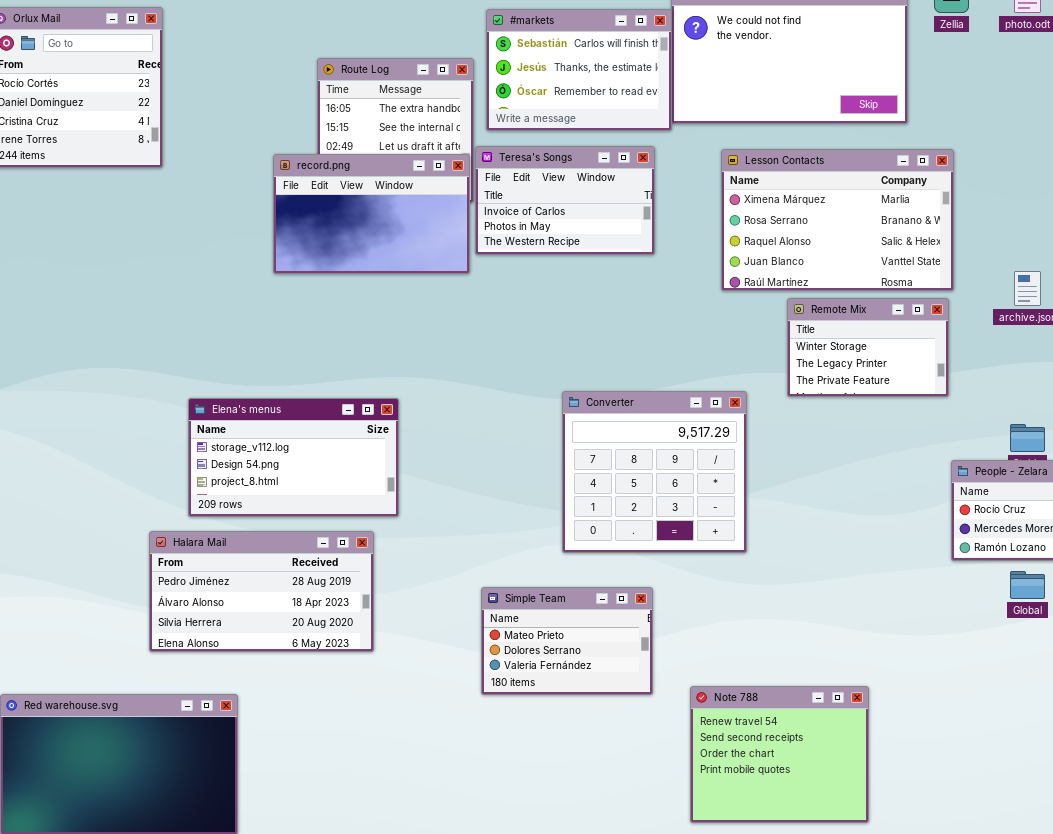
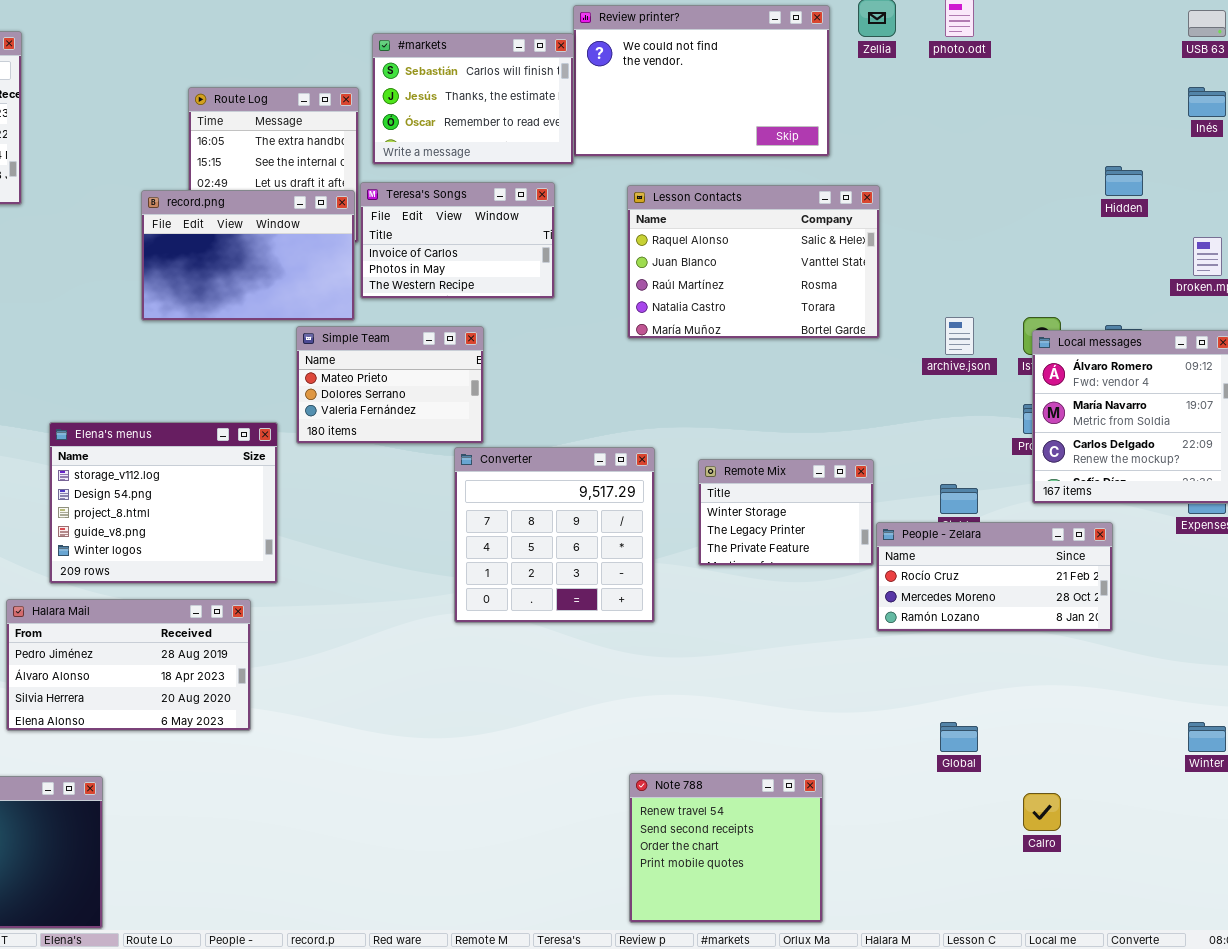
Lesson Contacts: [721,149,954,291] -> [627,185,880,339], scrolled down 2 rows
Remote Mix: [787,298,949,397] -> [698,459,874,566], moved
Elena's menus: [188,398,399,517] -> [49,422,278,584], resized
Global: [1010,571,1045,599] -> [940,722,978,752], moved
Simple Team: [481,587,653,695] -> [296,326,484,444], moved
Note 788: [690,686,869,823] -> [629,773,823,923], moved

